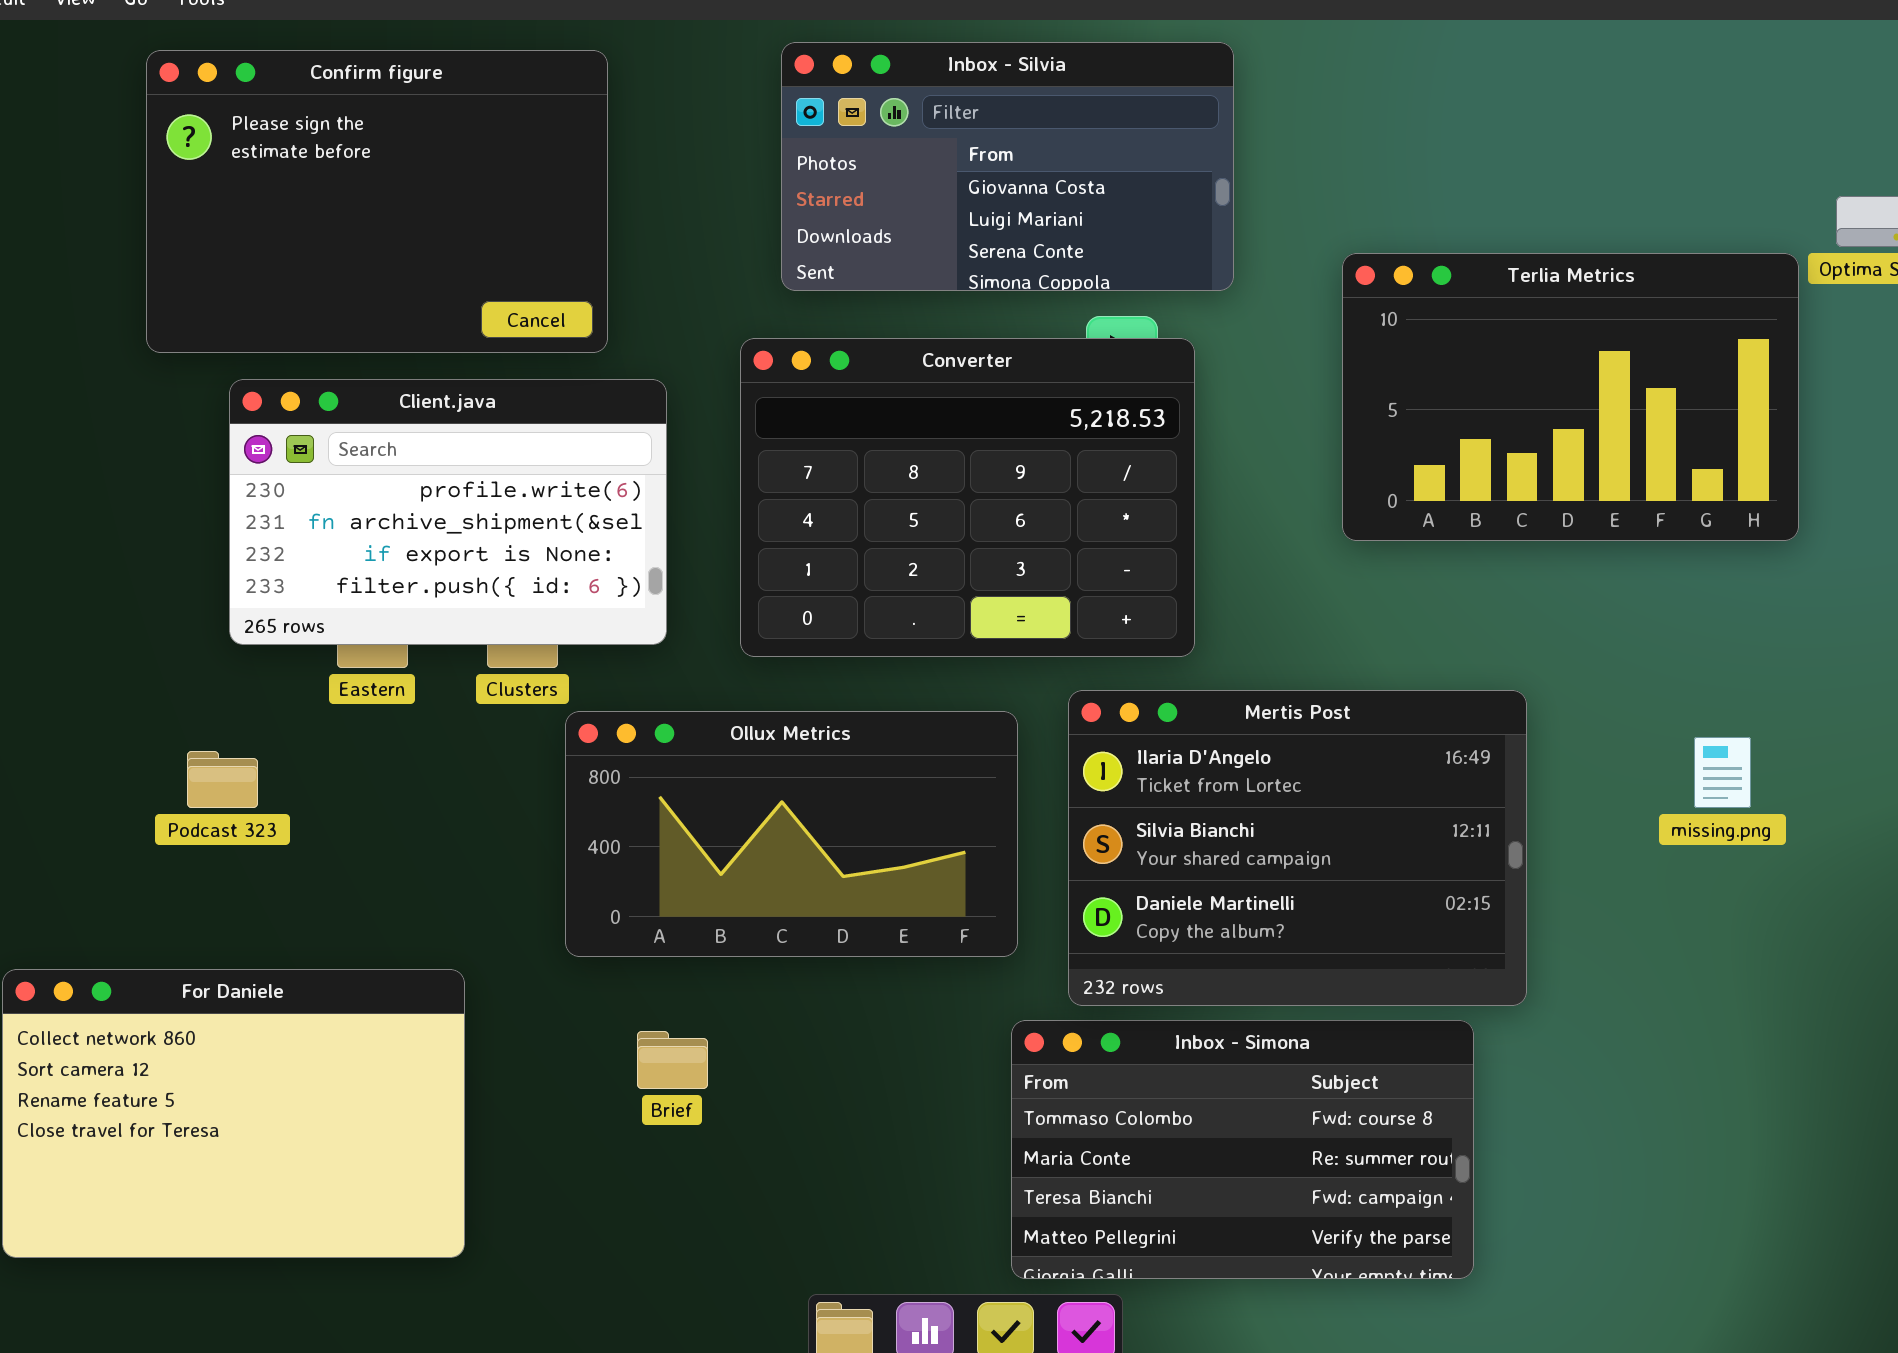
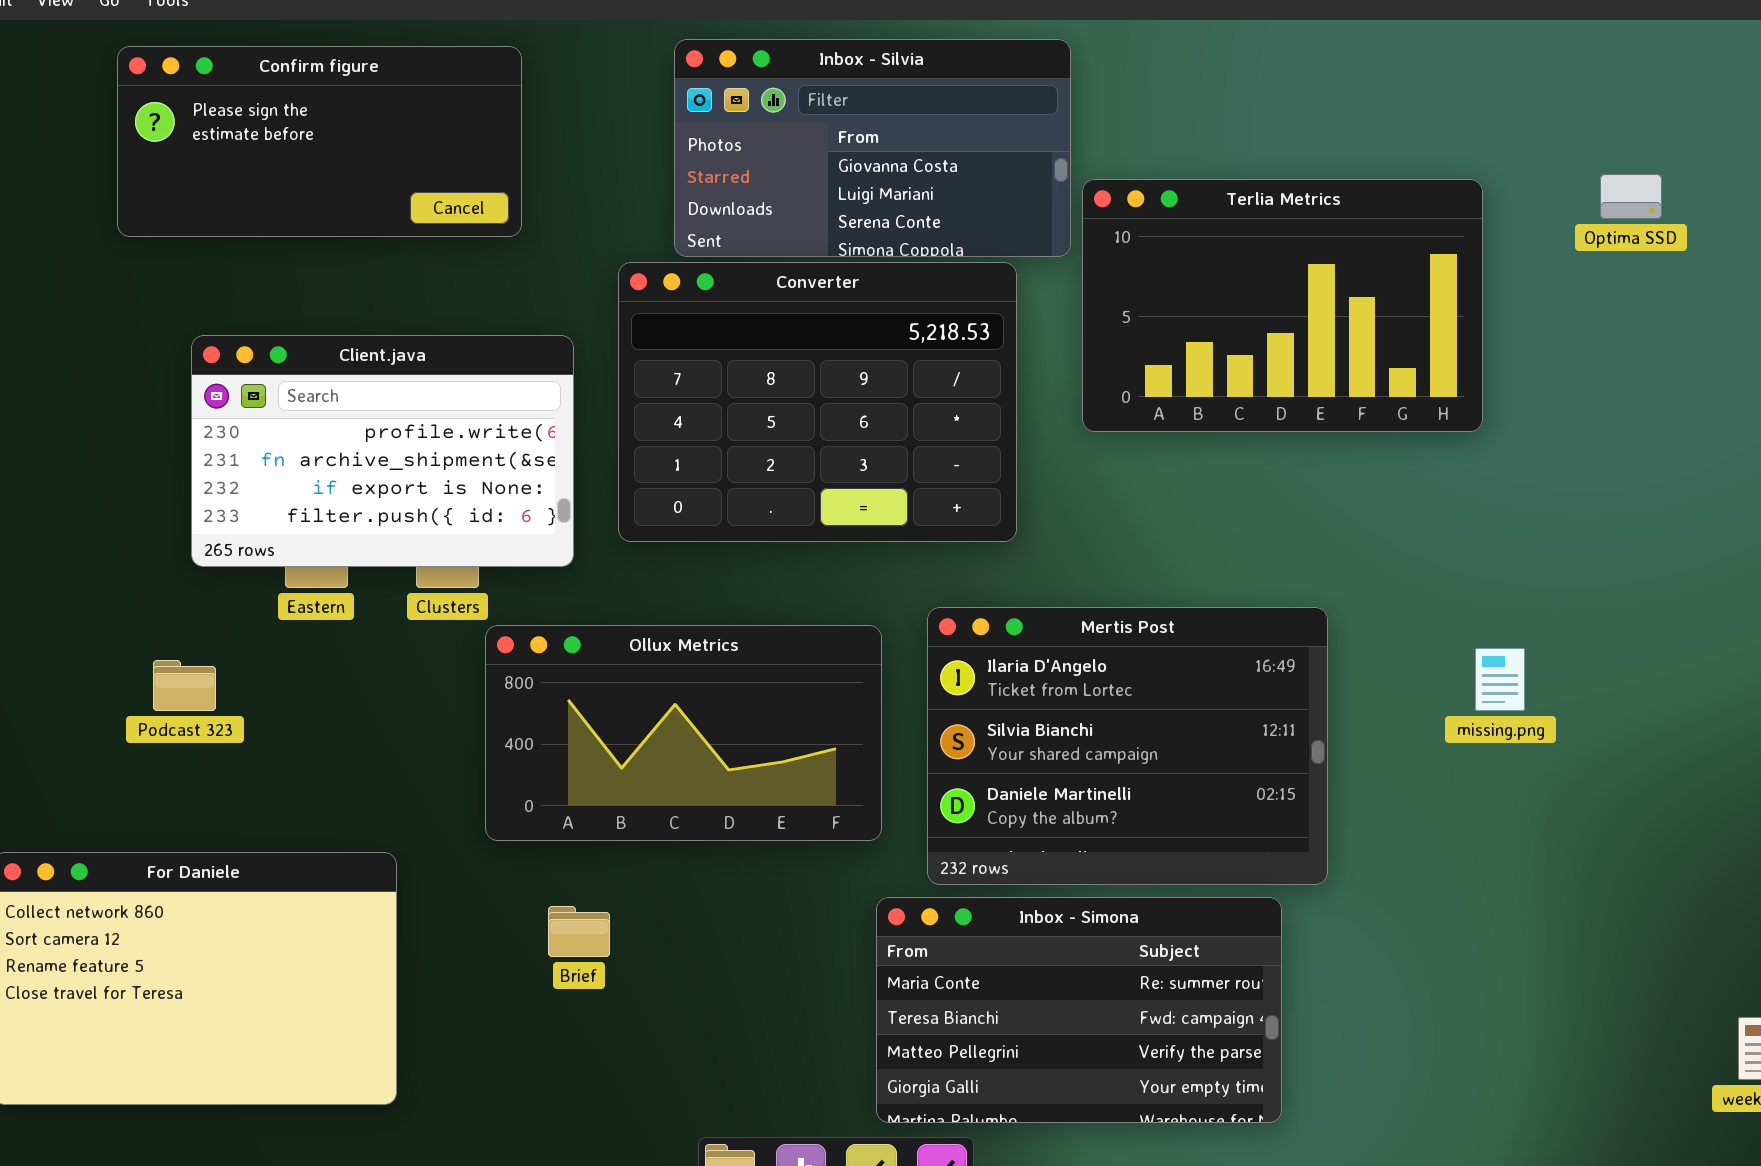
Confirm figure: [146,50,608,353] -> [117,46,522,237], resized
Terlia Metrics: [1342,253,1799,541] -> [1082,179,1483,432], moved
Converter: [740,338,1195,657] -> [618,262,1017,542], moved
Inbox - Simona: [1011,1020,1474,1279] -> [876,897,1282,1123], scrolled down 1 row

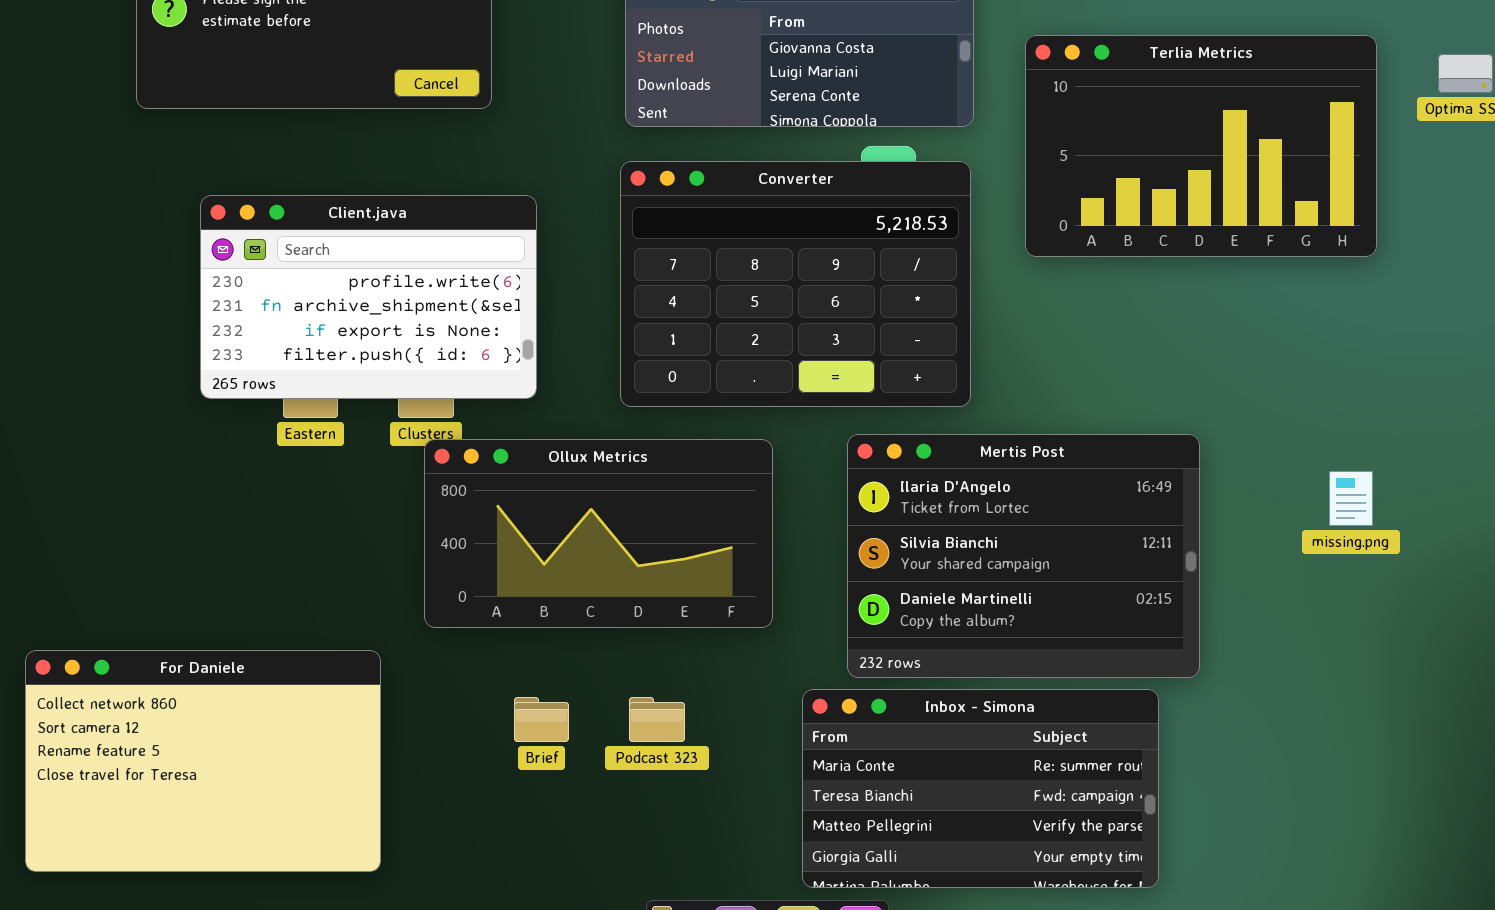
Terlia Metrics: [1082,179,1483,432] -> [1025,35,1377,257], moved
Converter: [618,262,1017,542] -> [620,161,971,407], moved
Ollux Metrics: [485,625,882,841] -> [424,439,773,628], moved
Podcast 323: [153,660,216,711] -> [629,697,685,742], moved

